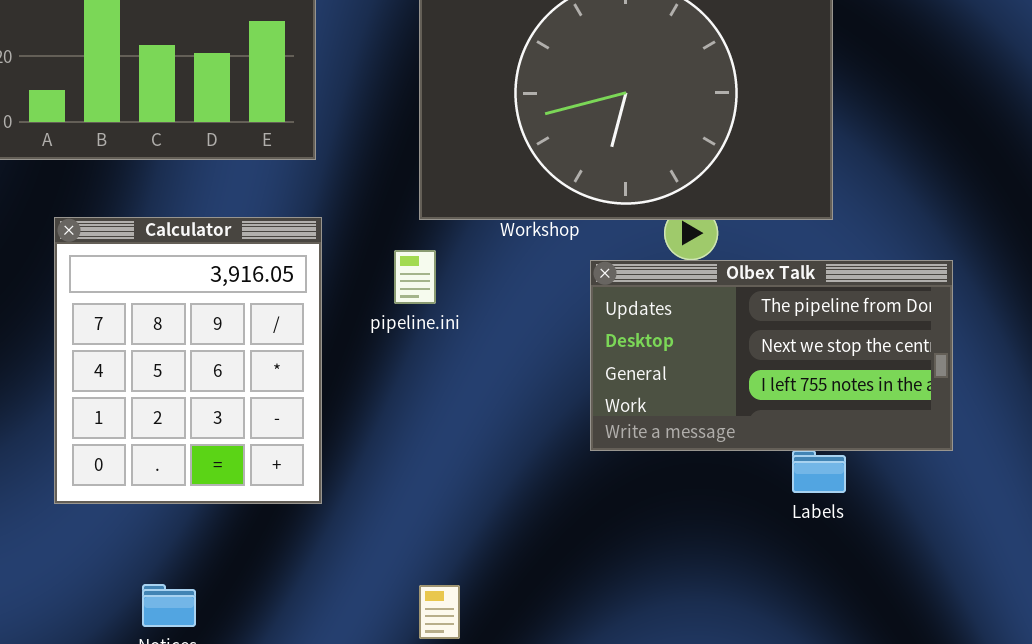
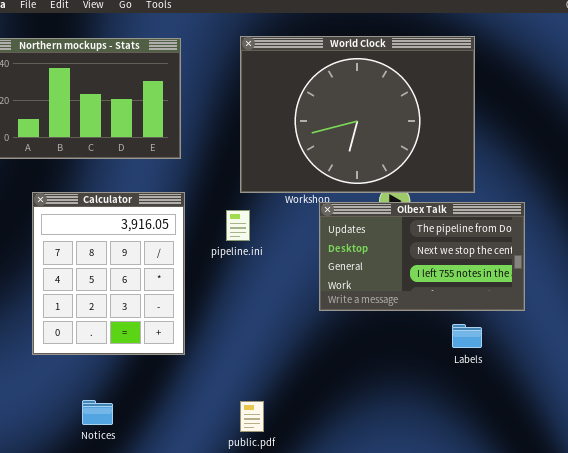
Olbex Talk: [590,260,953,451] -> [319,202,525,311], moved

